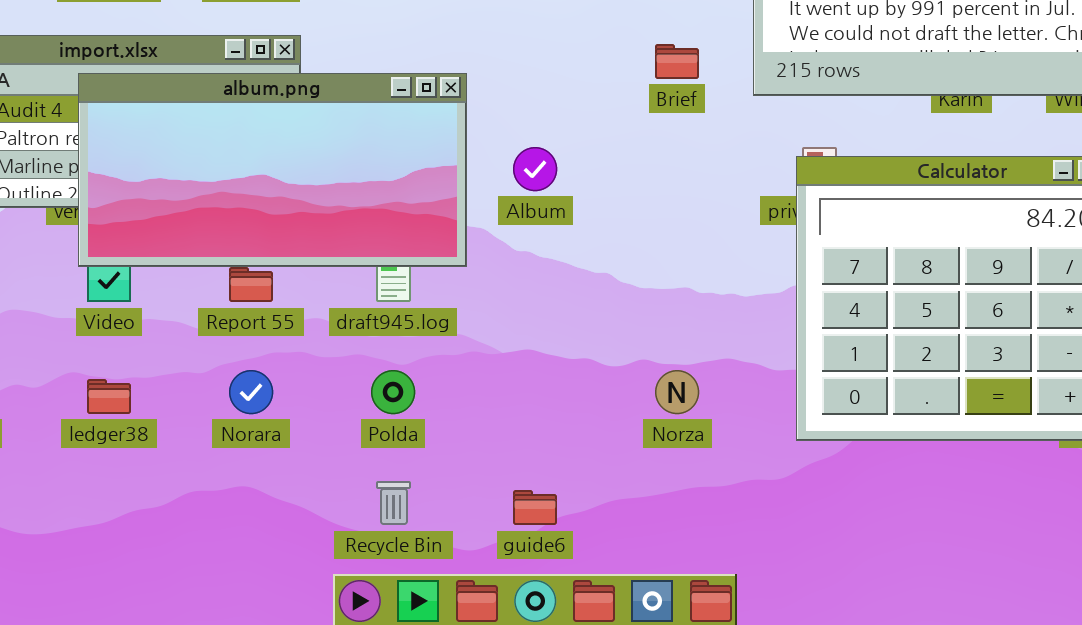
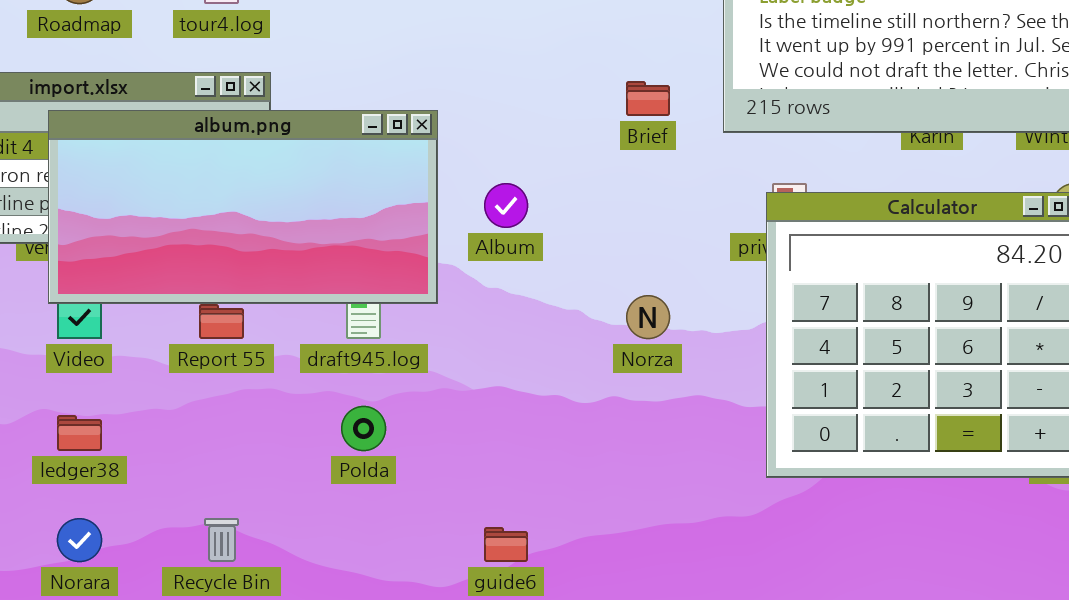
Norara: [229,370,273,414] -> [57,518,102,562], moved
Norza: [655,370,699,414] -> [626,295,670,339], moved
Recycle Bin: [376,481,411,525] -> [204,518,239,562], moved

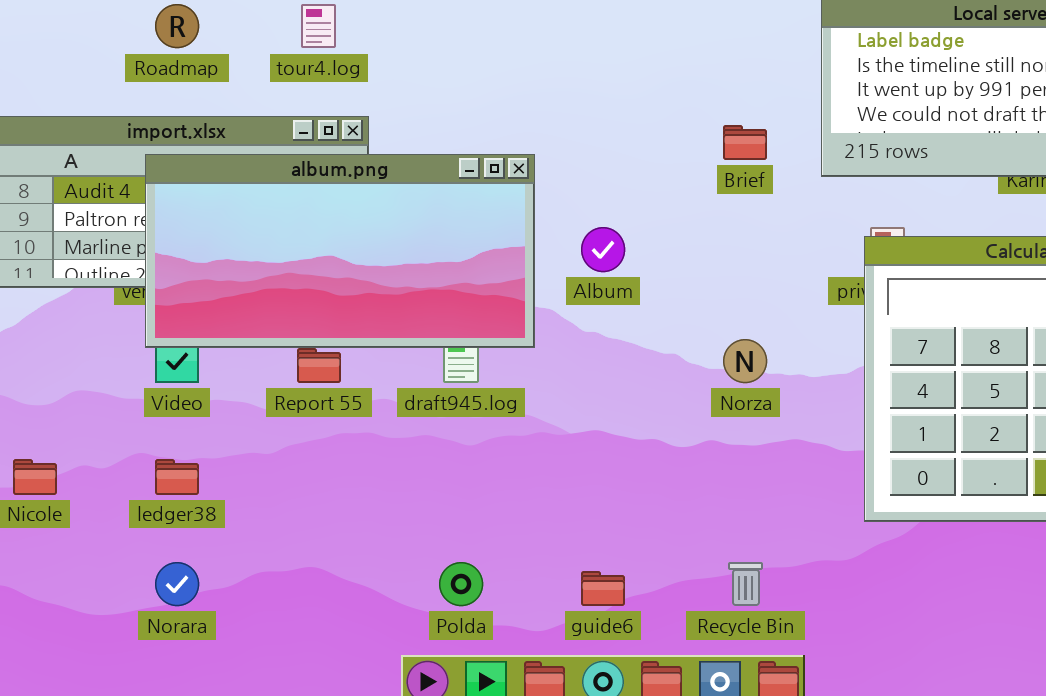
Polda: [341,406,386,451] -> [439,562,483,606], moved
Recycle Bin: [204,518,239,562] -> [728,562,763,606], moved

